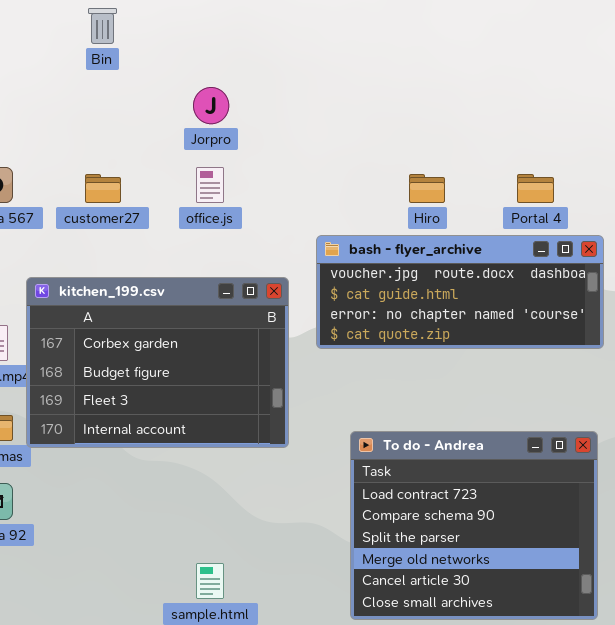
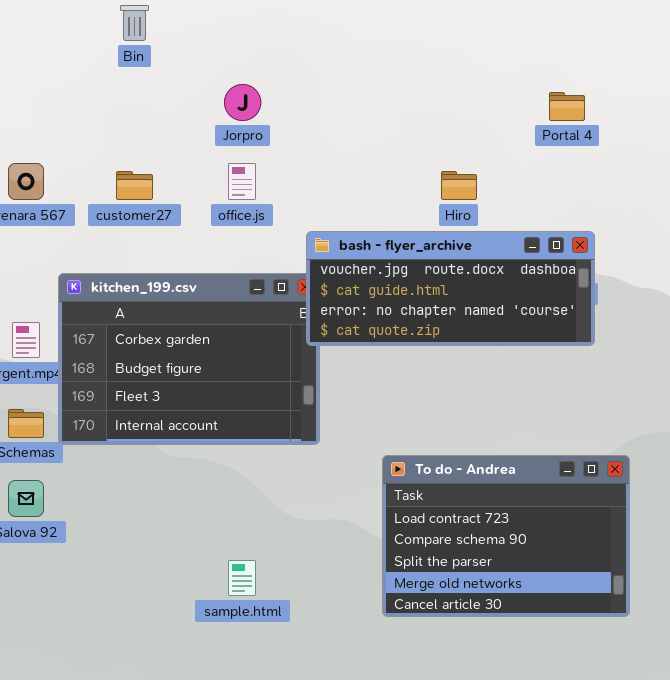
Portal 4: [517,174,554,203] -> [549,92,585,121], moved
bash - flyer_archive: [316,235,604,349] -> [306,231,595,346], moved
To do - Andrea: [350,431,598,620] -> [382,455,630,617], resized

